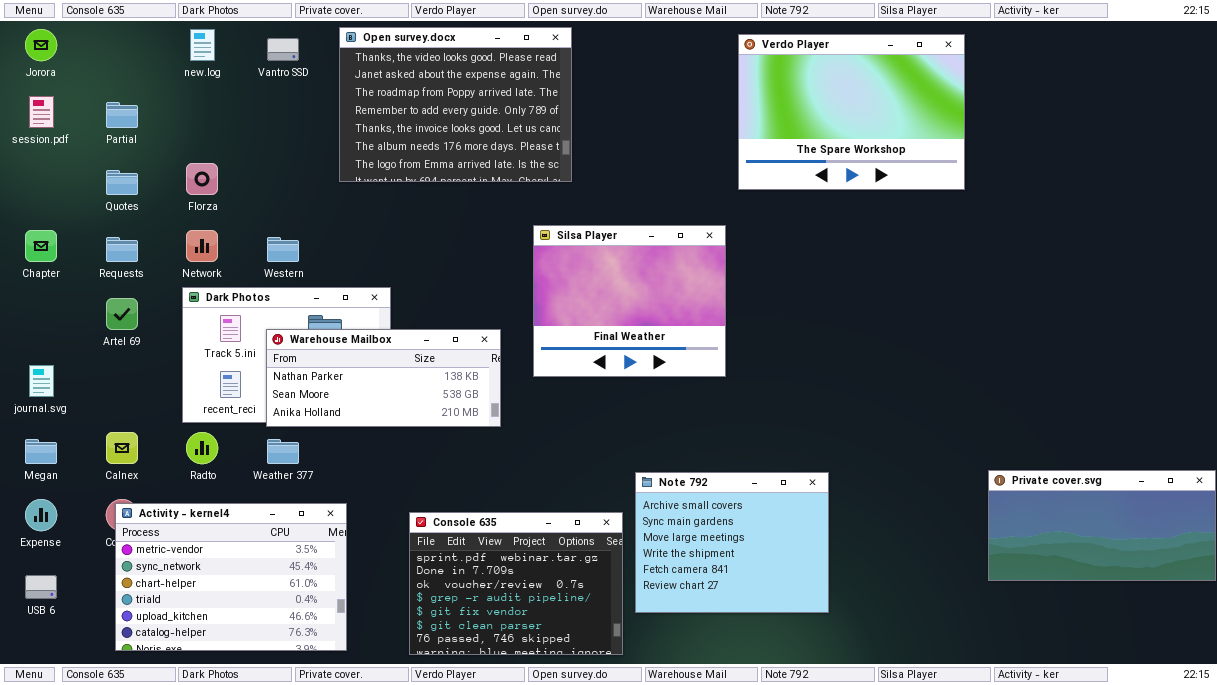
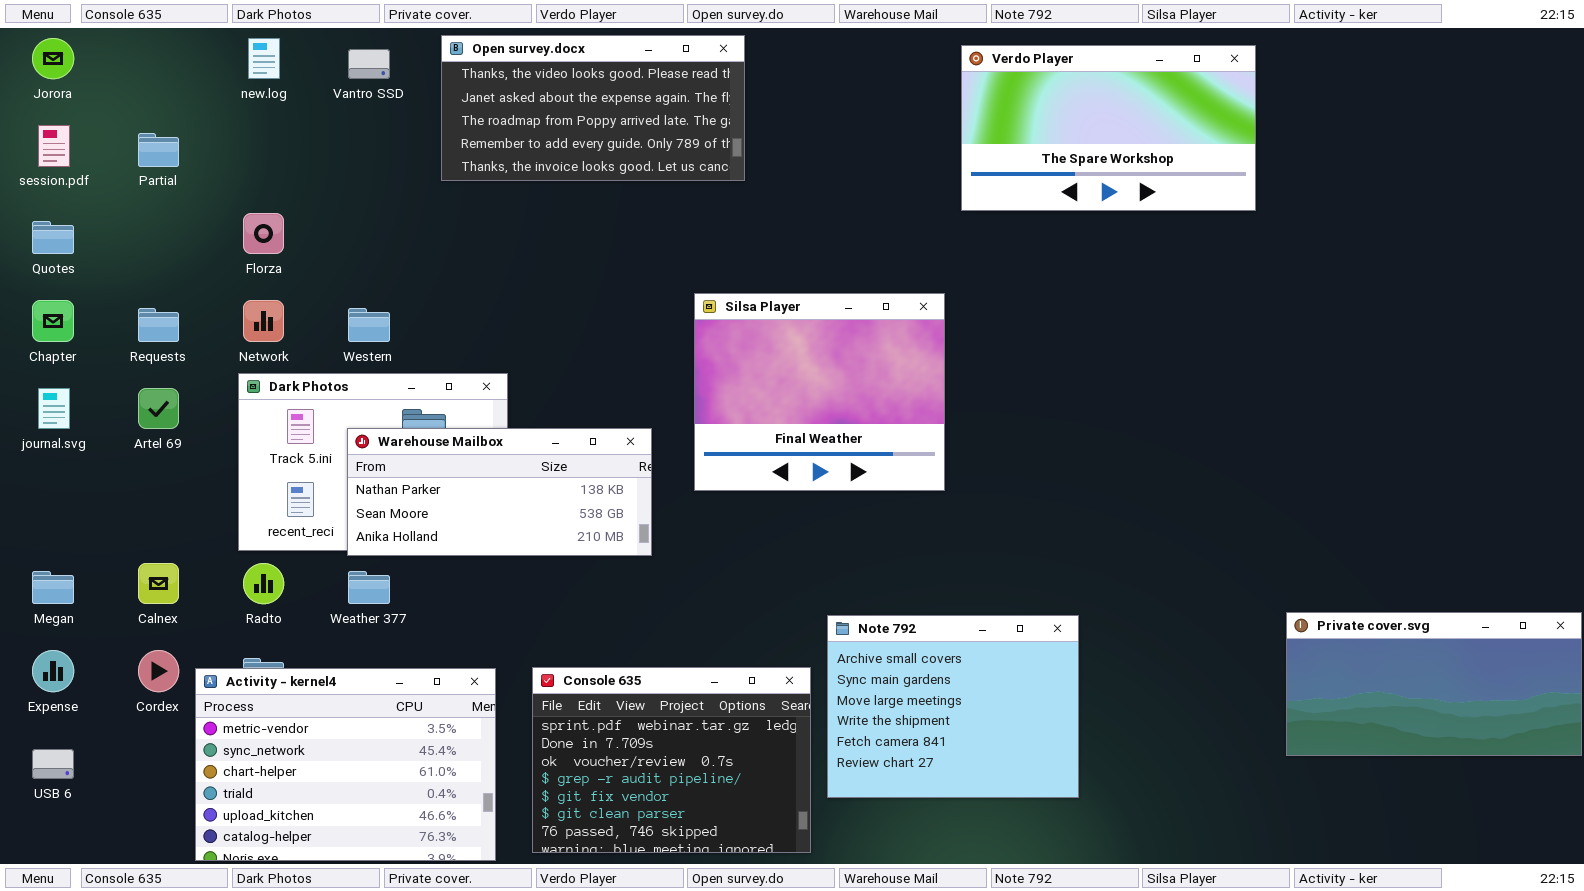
Open survey.docx: [339,27,572,182] -> [441,35,745,181], resized
Verdo Player: [738,34,965,190] -> [961,45,1256,211], resized
Quotes: [106,170,138,195] -> [32,221,74,254], moved
journal.svg: [29,365,54,397] -> [38,388,70,429], moved
Activity - kernel4: [115,503,347,651] -> [195,668,496,861], moved

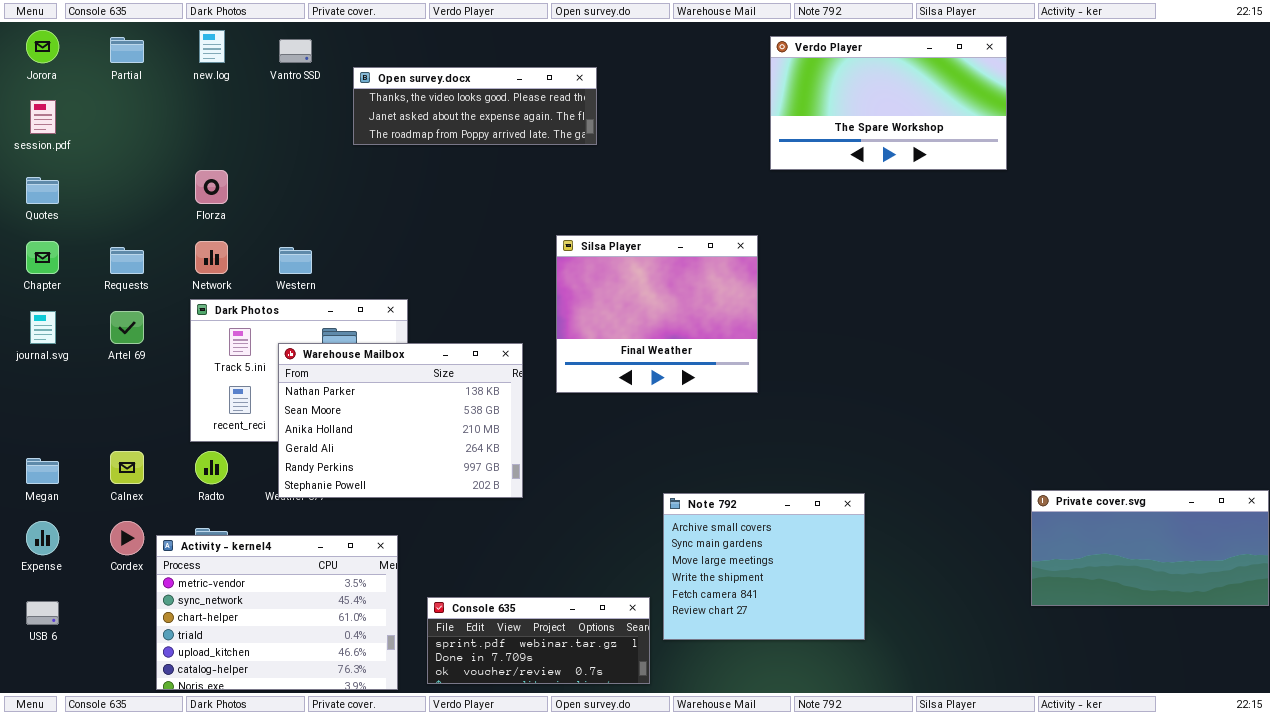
Open survey.docx: [441,35,745,181] -> [353,67,597,145], resized
Partial: [138,133,179,167] -> [110,37,144,63], moved
Warehouse Mailbox: [347,428,652,556] -> [278,343,523,498], resized
Console 635: [532,667,811,853] -> [427,597,650,684], resized

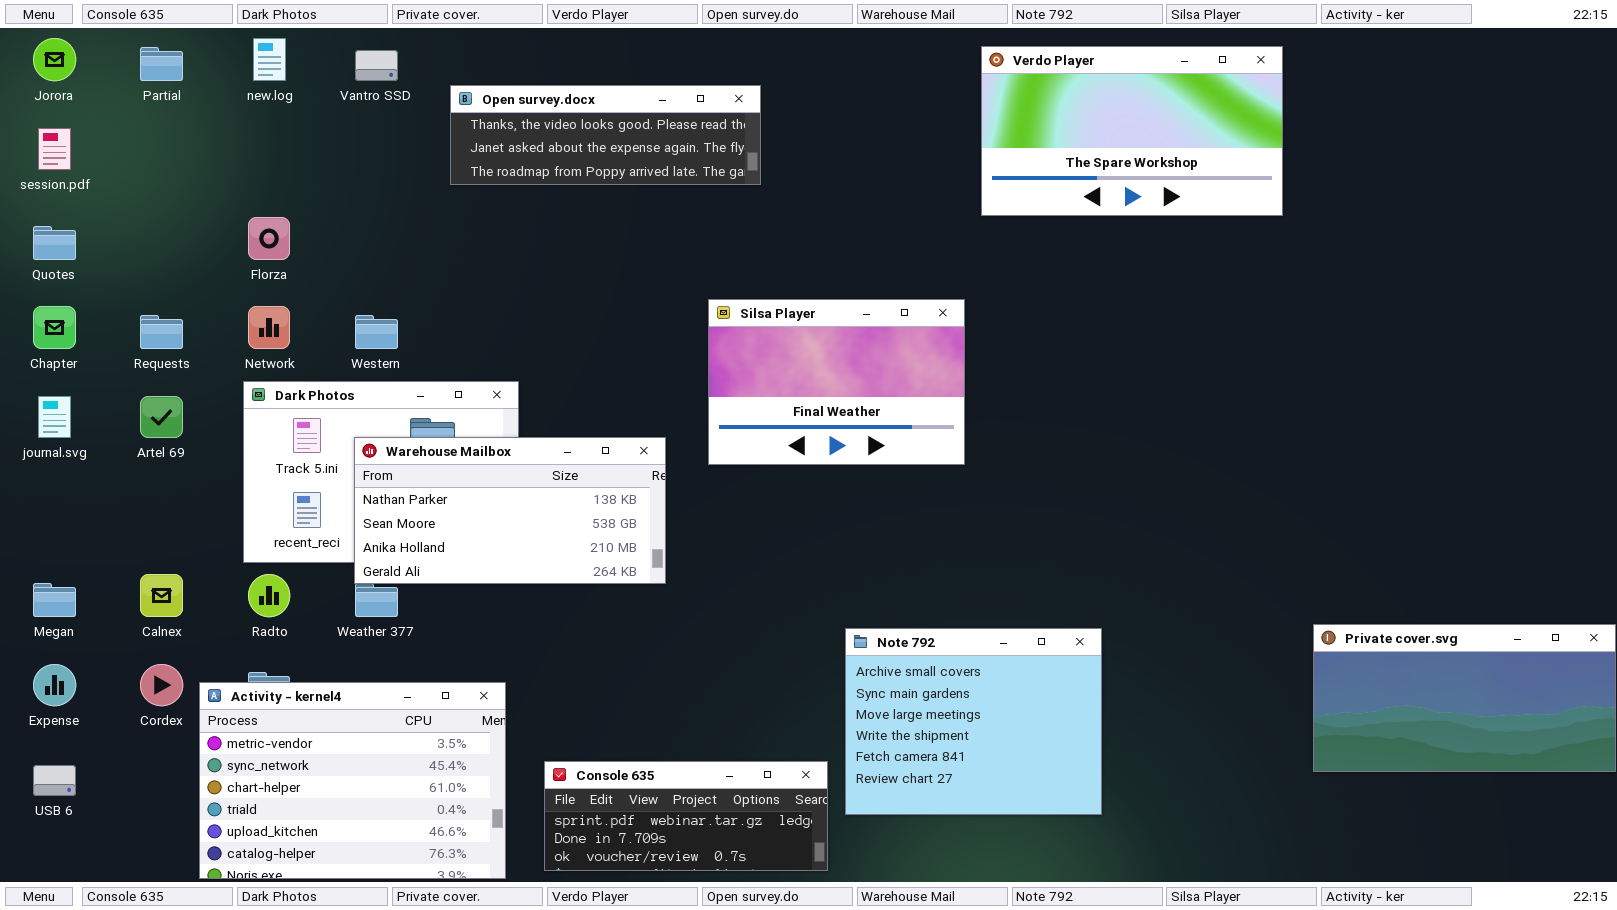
Silsa Player: [556,235,758,393] -> [708,299,965,465], resized
Warehouse Mailbox: [278,343,523,498] -> [354,437,666,584], resized

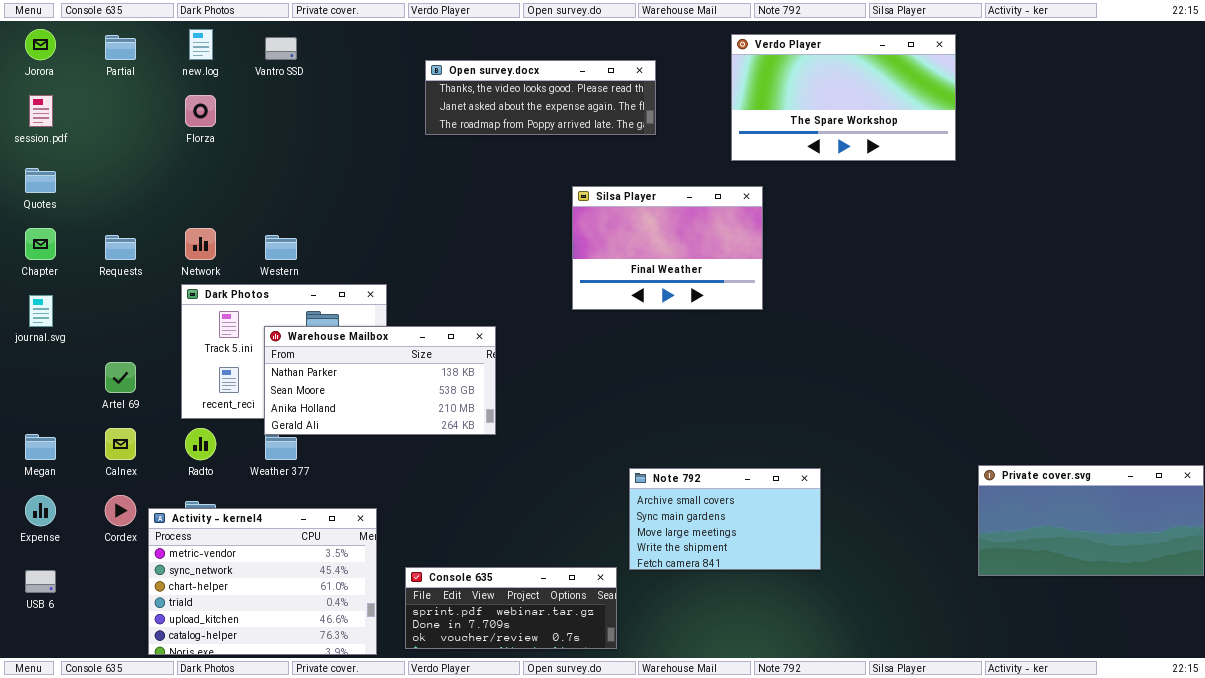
Open survey.docx: [450,85,761,185] -> [425,60,656,135], moved
Florza: [248,217,290,260] -> [185,95,216,127], moved
Silsa Player: [708,299,965,465] -> [572,186,763,310], moved
Artel 69: [140,396,183,438] -> [105,362,136,393], moved
Note 792: [845,628,1102,815] -> [629,468,821,570], resized

